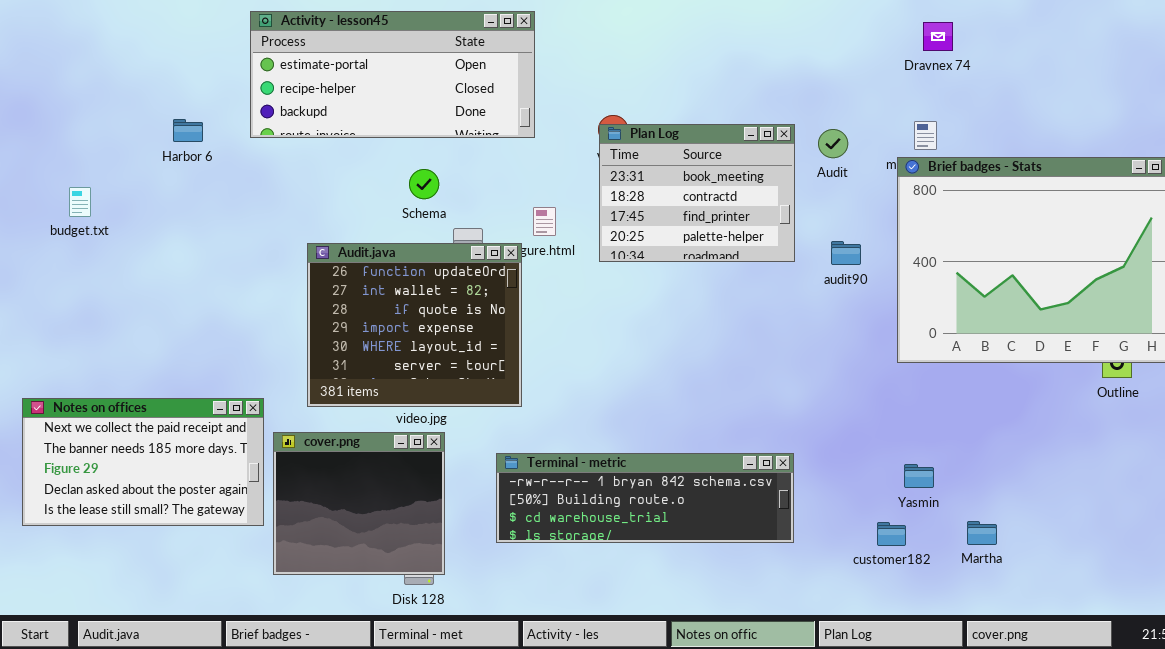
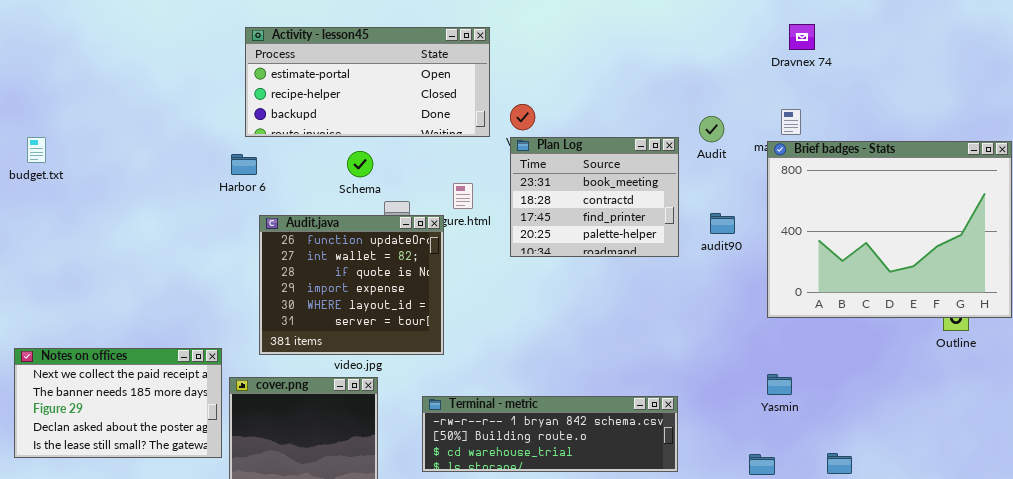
Activity - lesson45: [250,11,535,138] -> [245,27,490,137], moved
Harbor 6: [173,119,203,142] -> [231,154,257,175], moved
Plan Log: [599,124,795,262] -> [510,137,679,257], moved
budget.txt: [69,187,91,217] -> [27,137,46,163], moved
Yasmin: [904,464,934,488] -> [767,374,792,395], moved

